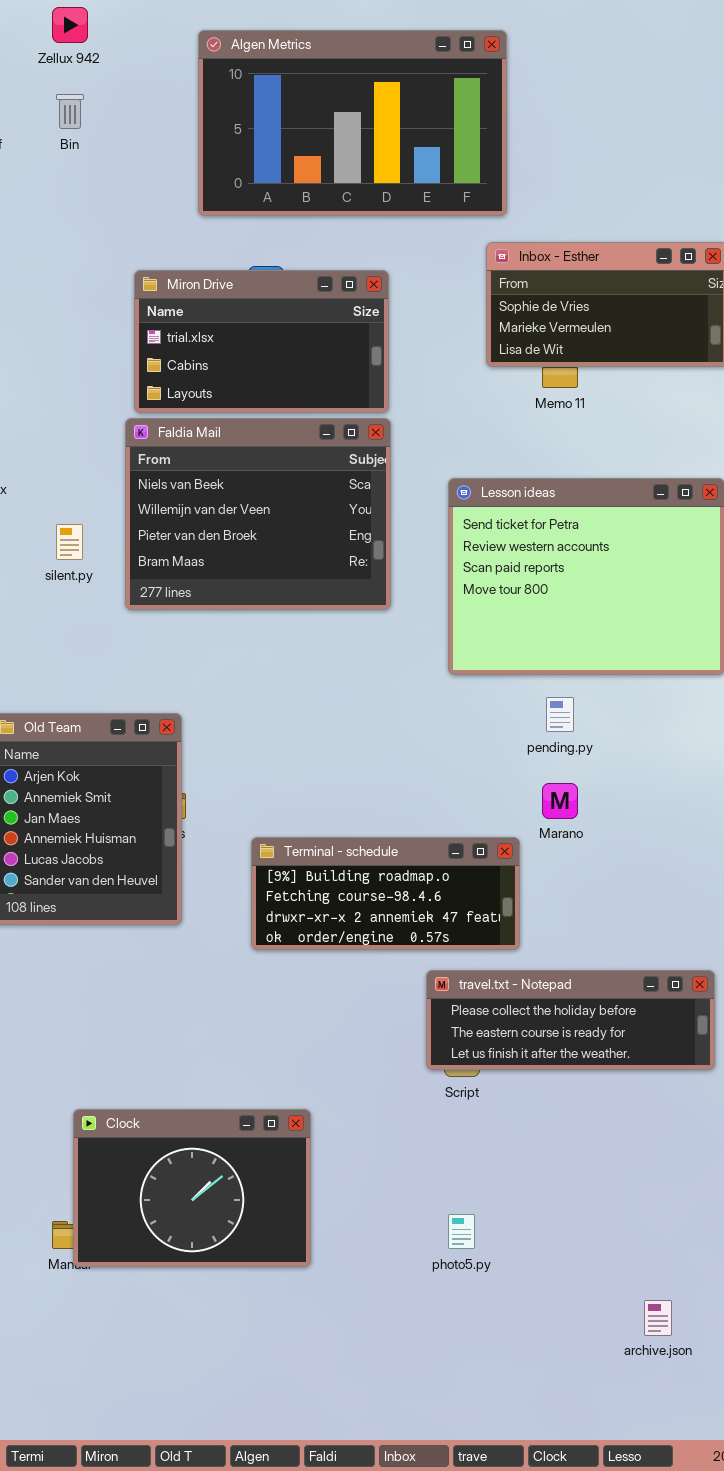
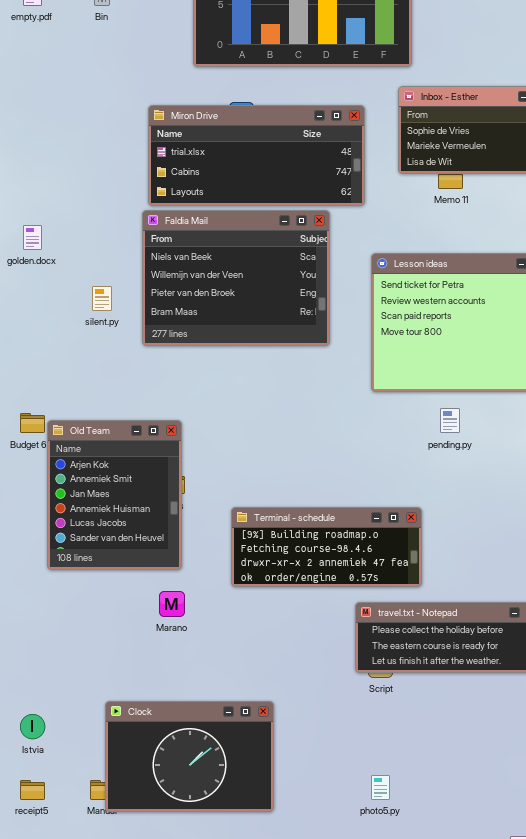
Miron Drive: [134,270,389,413] -> [148,105,365,206], resized
Marano: [542,783,578,819] -> [159,591,185,617], moved

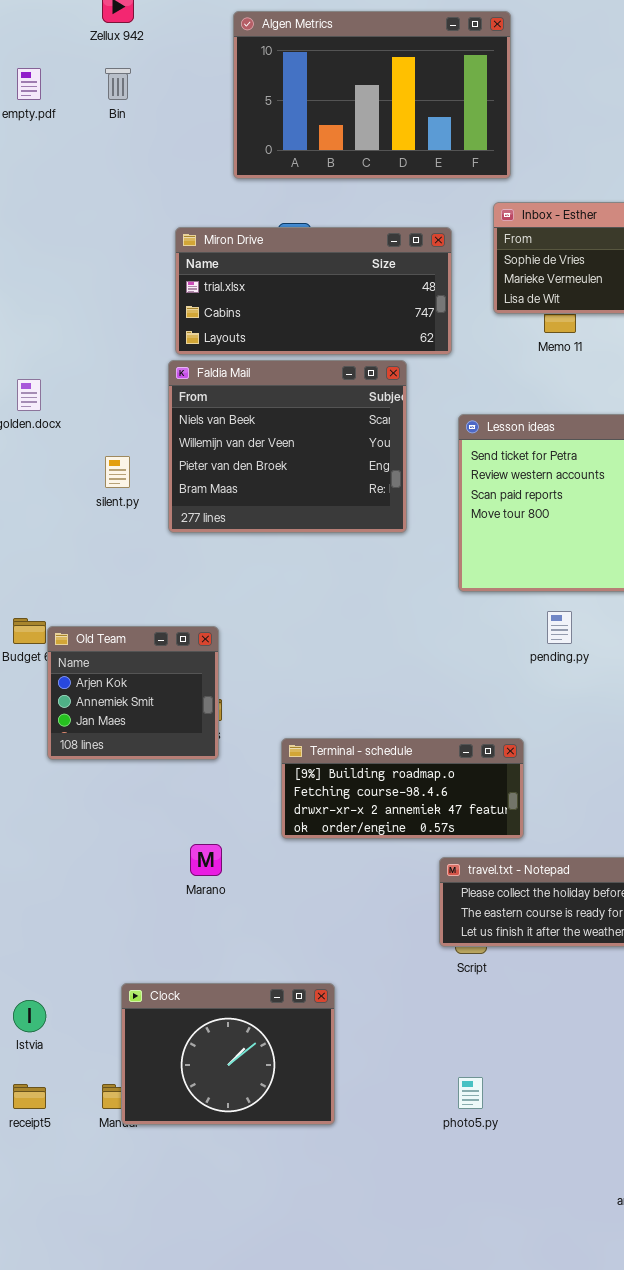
Old Team: [47,420,182,570] -> [47,626,219,760], resized

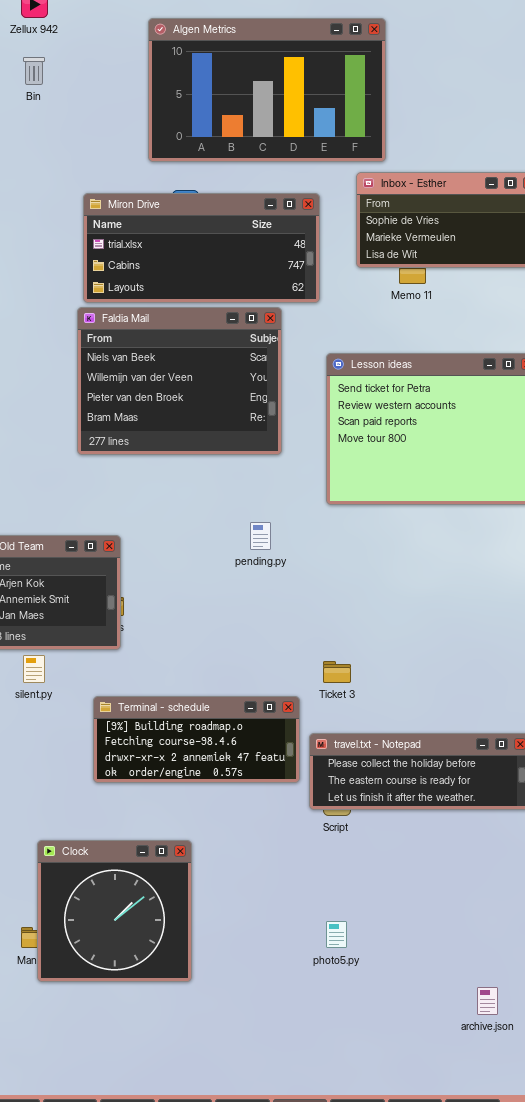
Algen Metrics: [233,11,511,179] -> [148,18,386,162], moved
silent.py: [105,456,130,488] -> [23,655,45,683], moved
pending.py: [547,611,572,644] -> [250,522,271,550], moved
Terminal - schedule: [281,738,524,839] -> [93,696,300,783], moved
Clock: [121,983,335,1125] -> [37,840,192,982], resized

